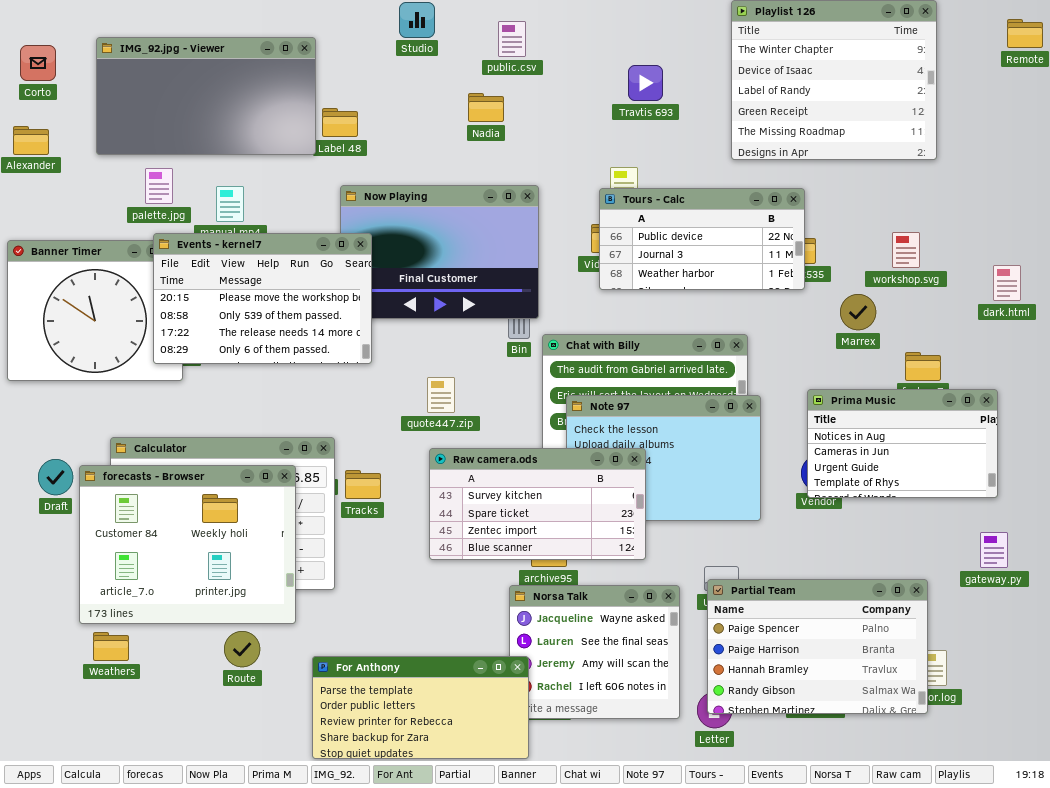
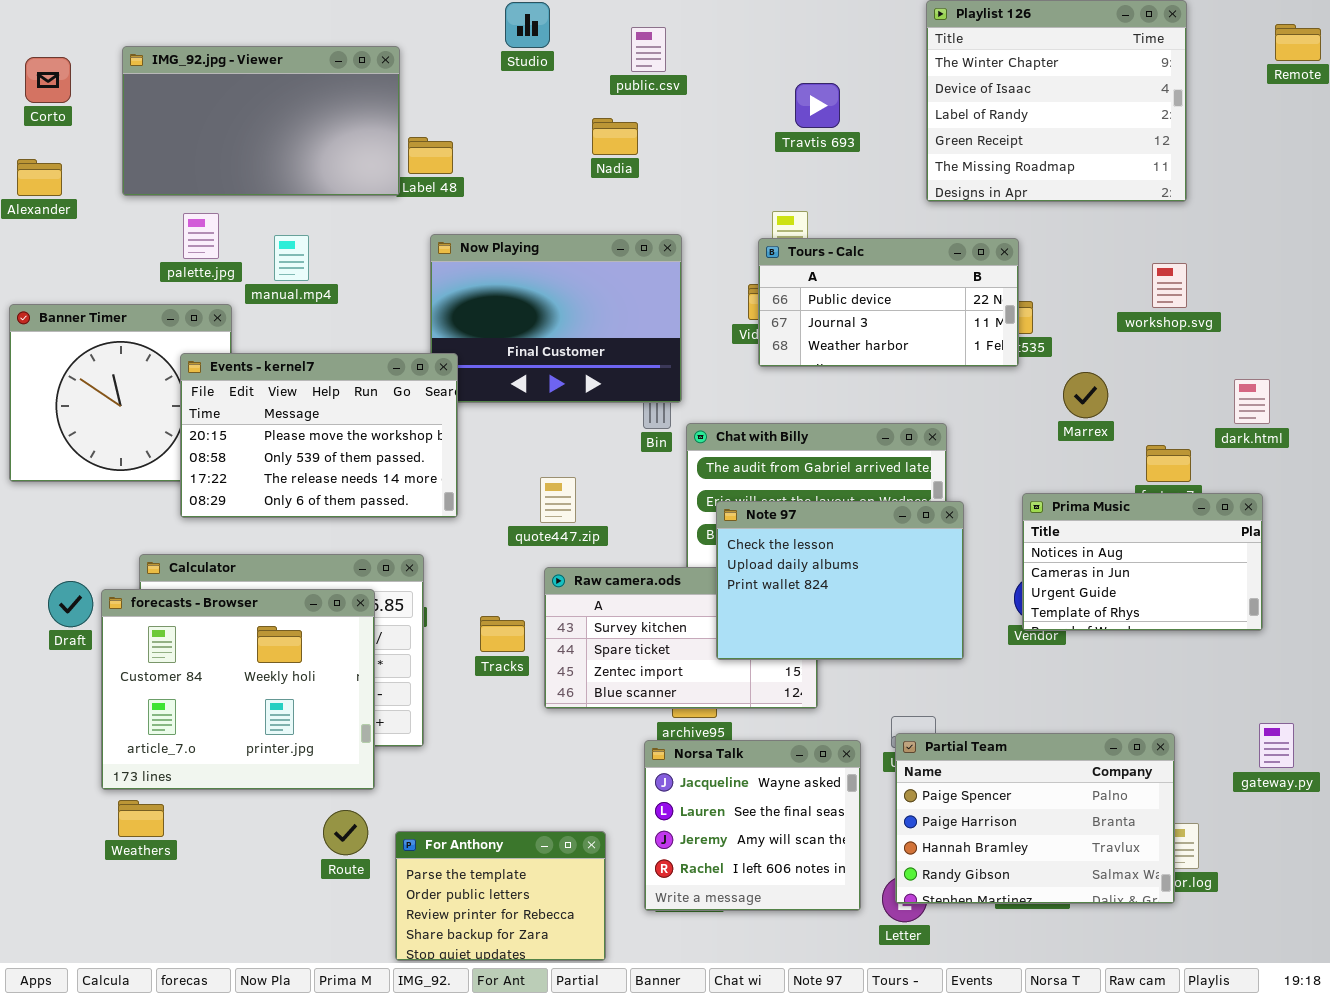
workshop.svg: [892,232,920,268] -> [1152,263,1187,308], moved
Events - kernel7: [153,233,372,364] -> [180,353,458,518], moved
dark.html: [993,265,1021,301] -> [1234,379,1270,424], moved
Note 97: [566,395,761,521] -> [716,501,964,660], raised
Tracks: [345,470,381,499] -> [480,616,525,652], moved
gateway.py: [980,532,1008,568] -> [1259,723,1294,768], moved
Route: [224,631,260,667] -> [323,810,368,855], moved
For Anthony: [312,656,529,759] -> [395,831,606,961], resized

